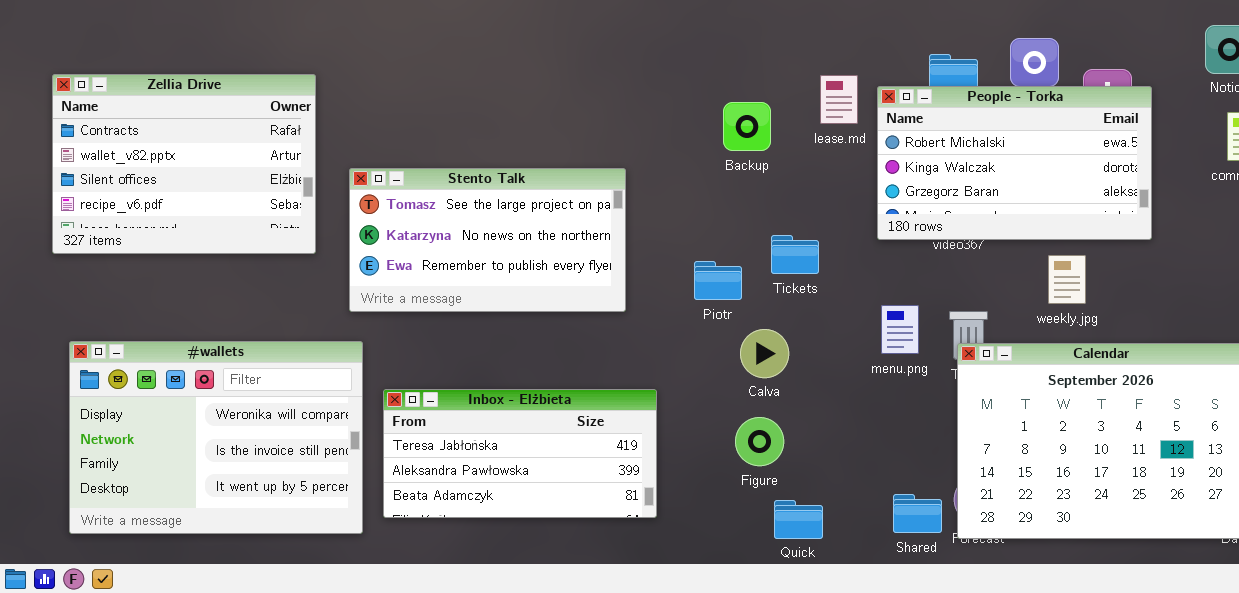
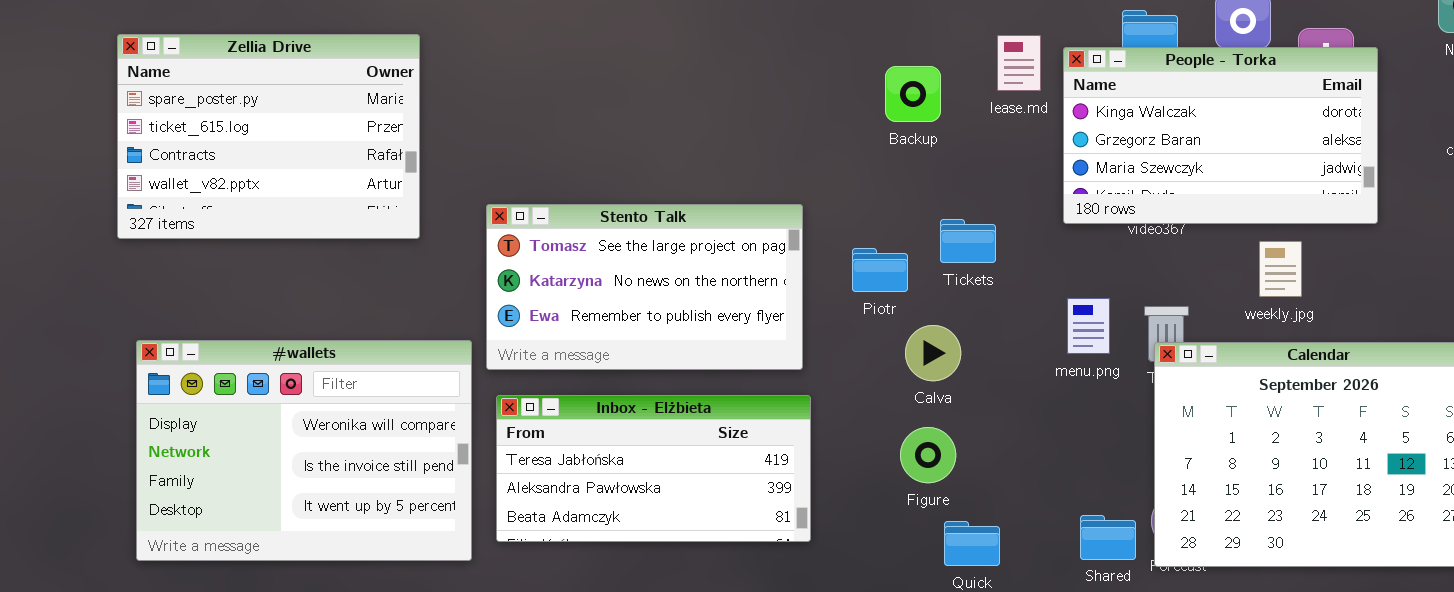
Zellia Drive: [52,74,316,254] -> [117,34,420,239], scrolled up 2 rows
People - Torka: [877,86,1152,240] -> [1063,47,1378,224], scrolled down 1 row
Stento Talk: [349,168,626,312] -> [486,204,803,370], moved

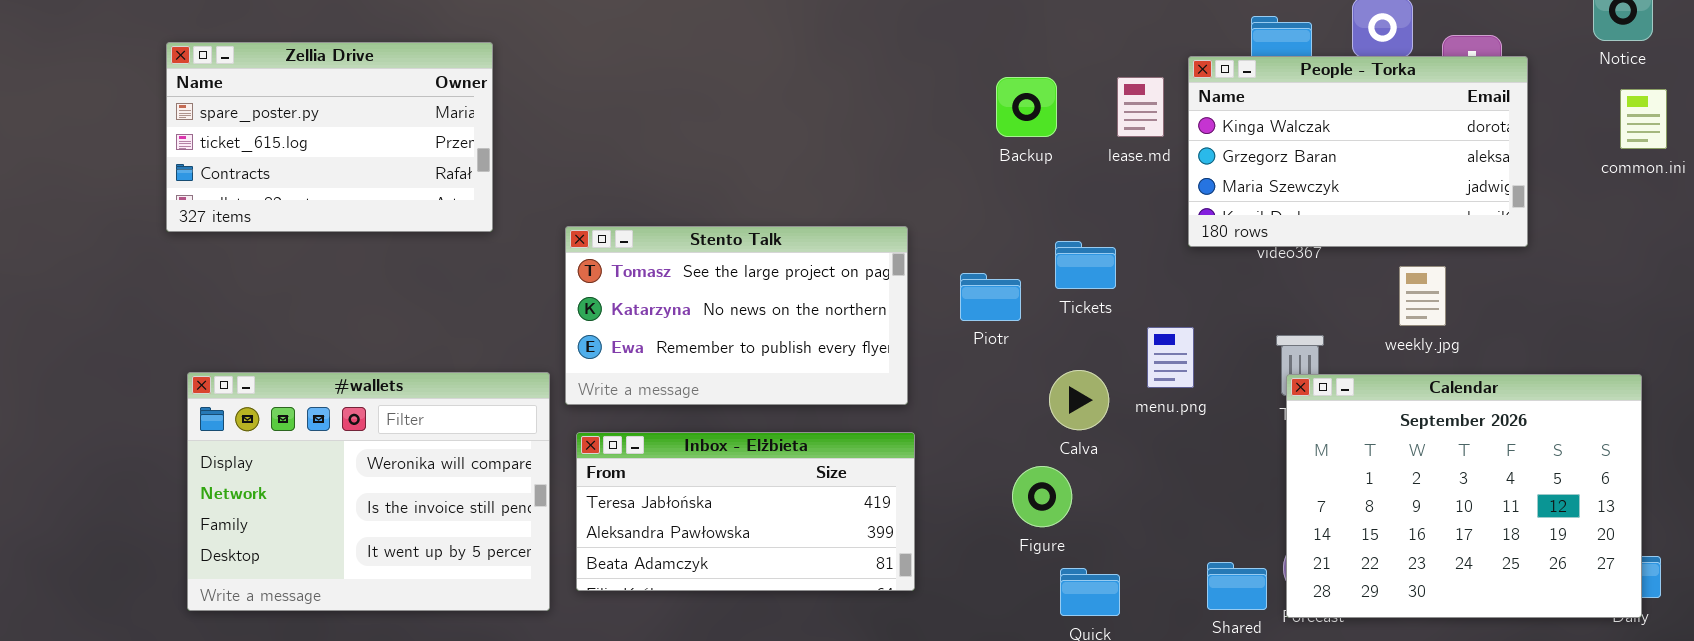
Zellia Drive: [117,34,420,239] -> [166,42,493,232], resized
lease.md: [997,35,1041,91] -> [1117,77,1164,137], moved
menu.png: [1067,298,1110,354] -> [1147,327,1194,388], moved
Calva: [905,325,961,381] -> [1049,370,1109,430], moved

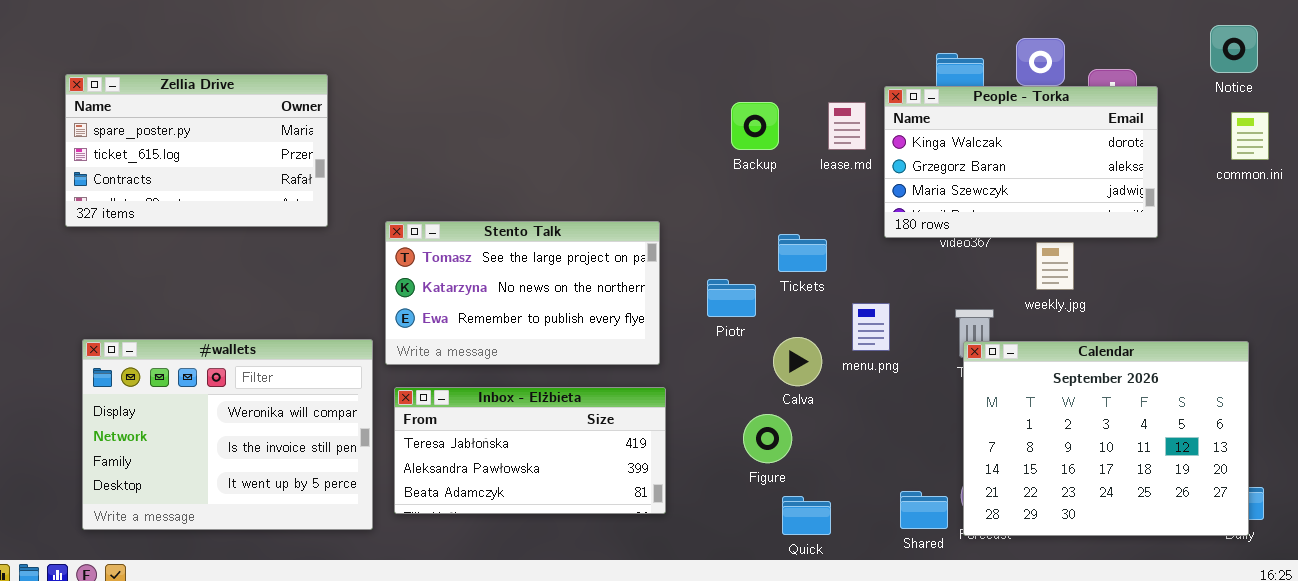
weekly.jpg: [1399,266,1446,326] -> [1036,242,1074,290], moved
Piotr: [960,273,1021,321] -> [707,279,756,317], moved

